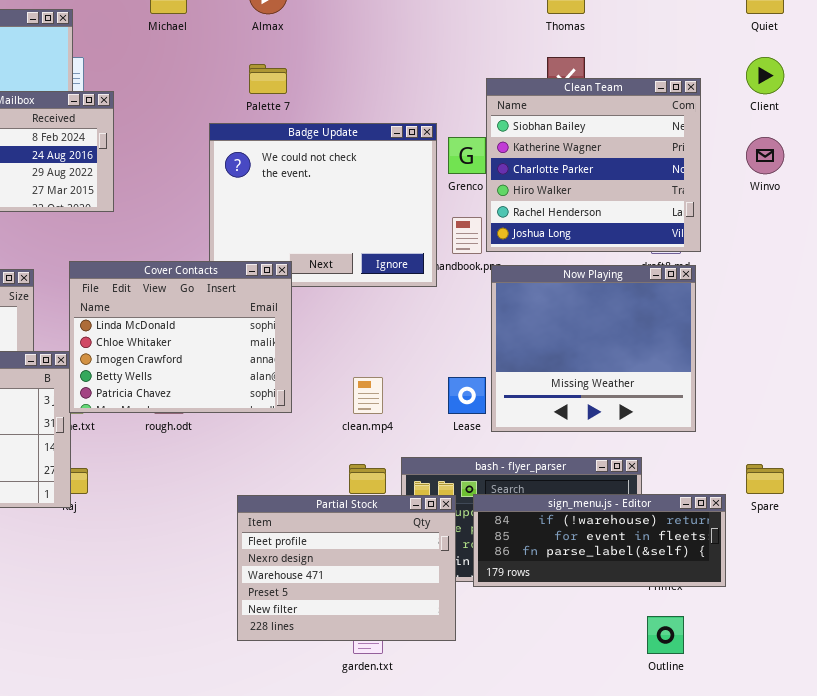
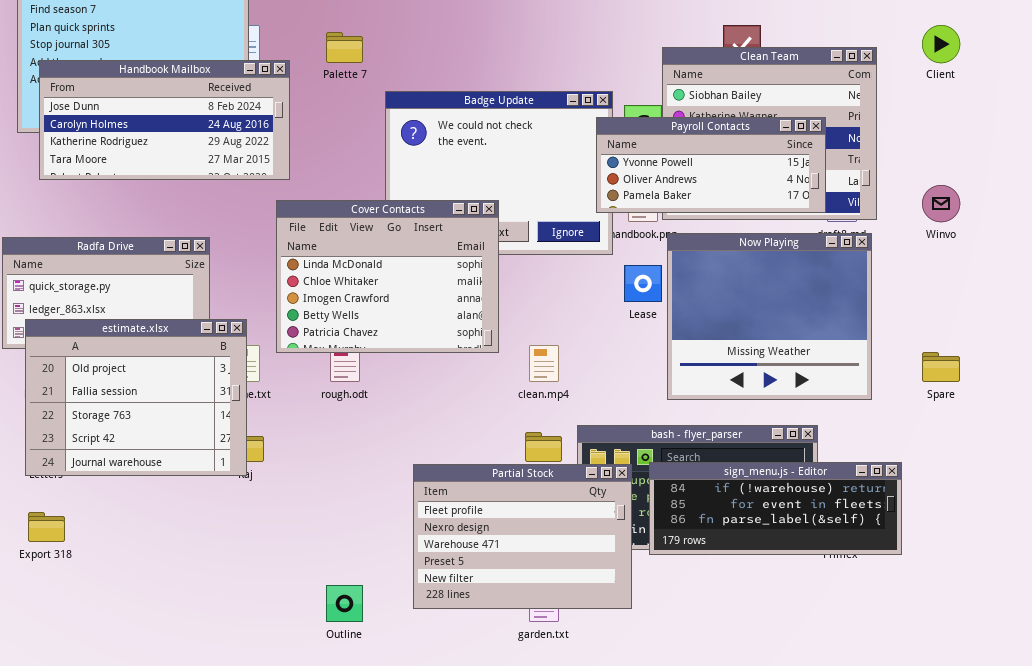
Palette 7: [249,64,287,94] -> [326,32,363,63], moved
Winvo: [746,137,784,174] -> [922,185,960,222], moved
Payroll Contacts: none -> [596,117,826,213], opened
Cover Contacts: [69,261,292,413] -> [276,200,499,353], moved
Lease: [448,377,486,414] -> [624,265,662,302], moved
Spare: [746,464,784,494] -> [922,352,960,382], moved
Outline: [647,616,684,654] -> [326,585,363,622], moved

